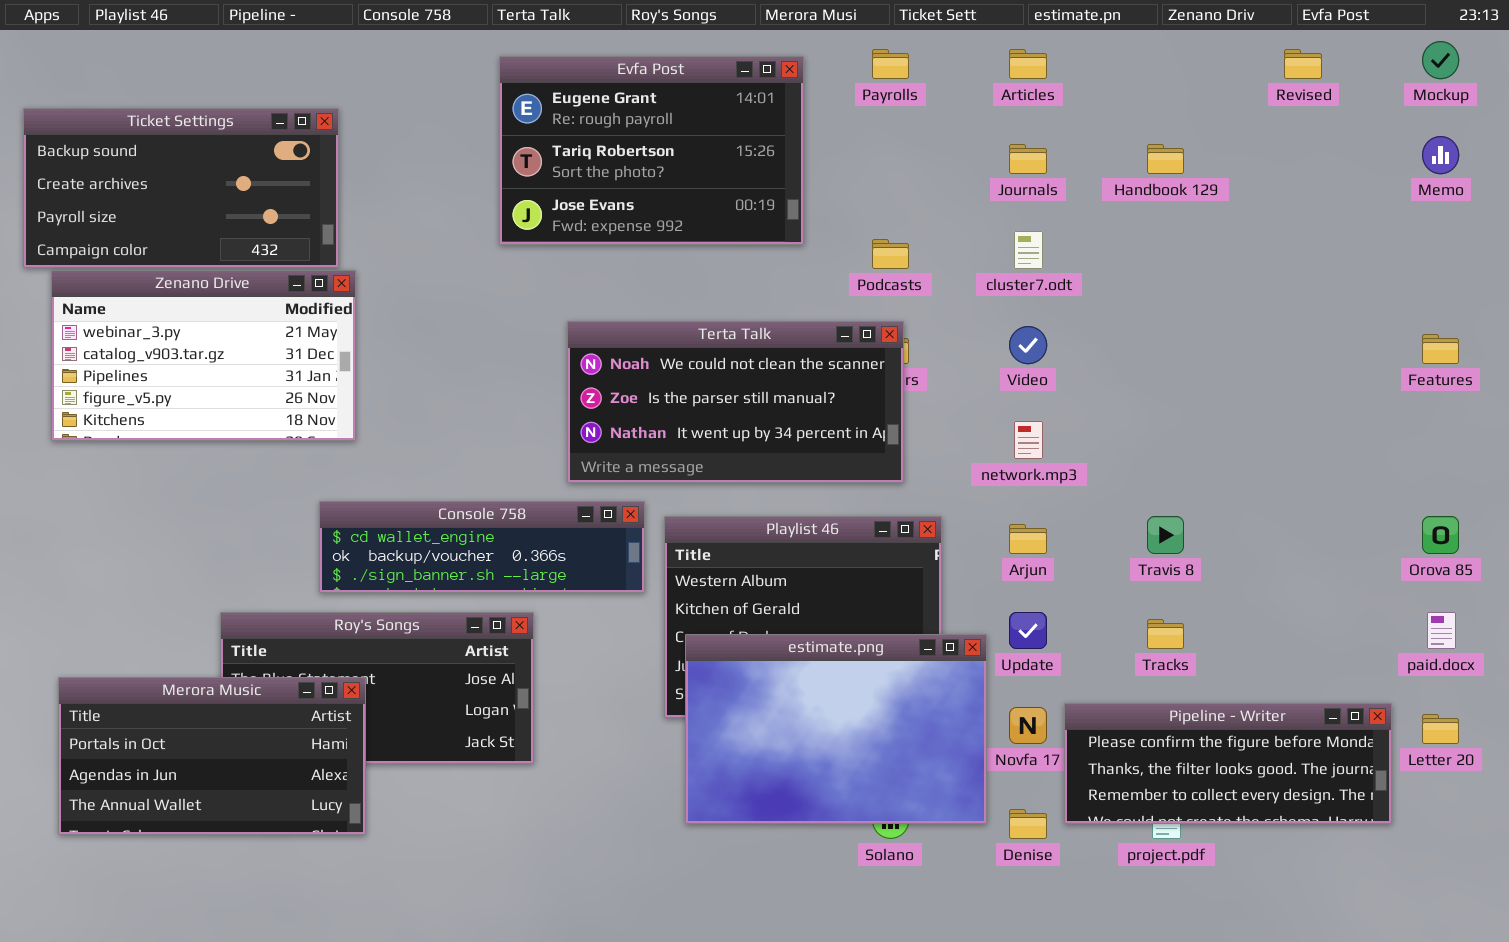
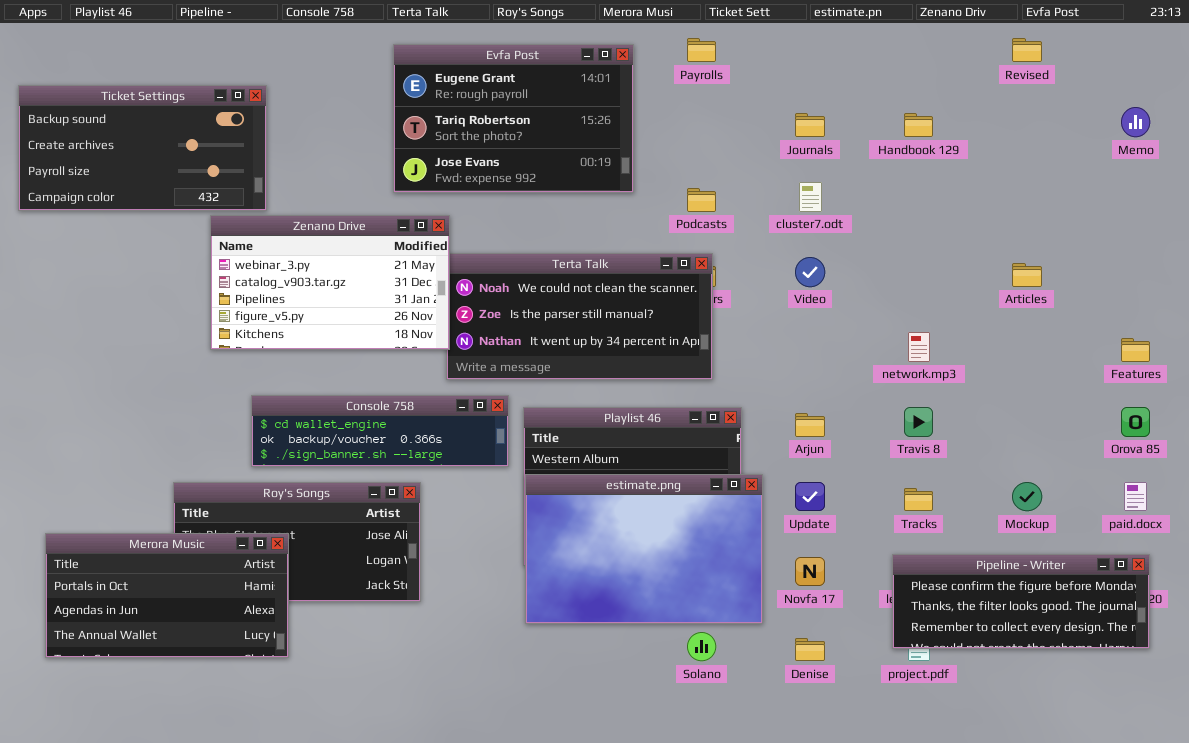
Mockup: [1422,41,1459,79] -> [1012,482,1042,511], moved
Articles: [1009,49,1047,79] -> [1012,263,1042,287], moved
Zenano Drive: [51,270,356,441] -> [210,215,450,350], moved
Features: [1422,334,1459,364] -> [1121,338,1150,362], moved
network.mp3: [1014,421,1043,459] -> [908,332,930,362], moved
estimate.png: [685,634,987,824] -> [525,474,763,624], moved
Pipeline - Writer: [1064,703,1392,824] -> [892,554,1150,649], moved

